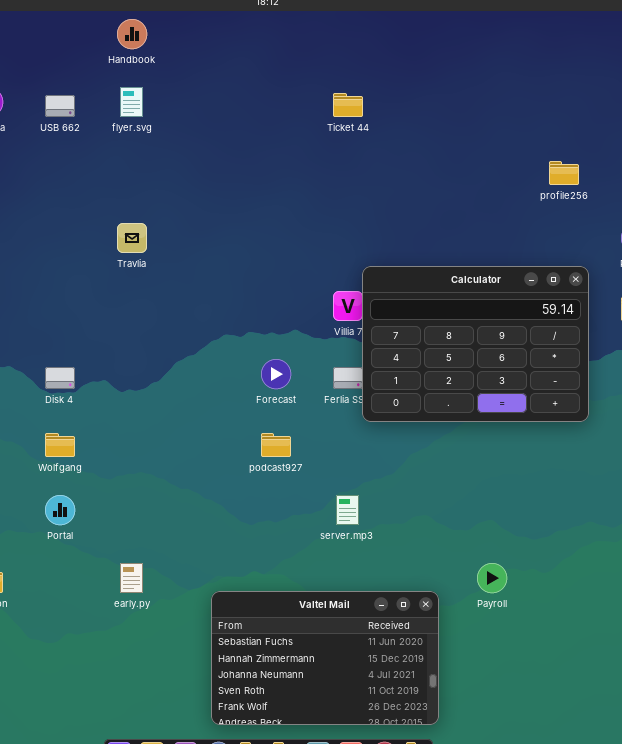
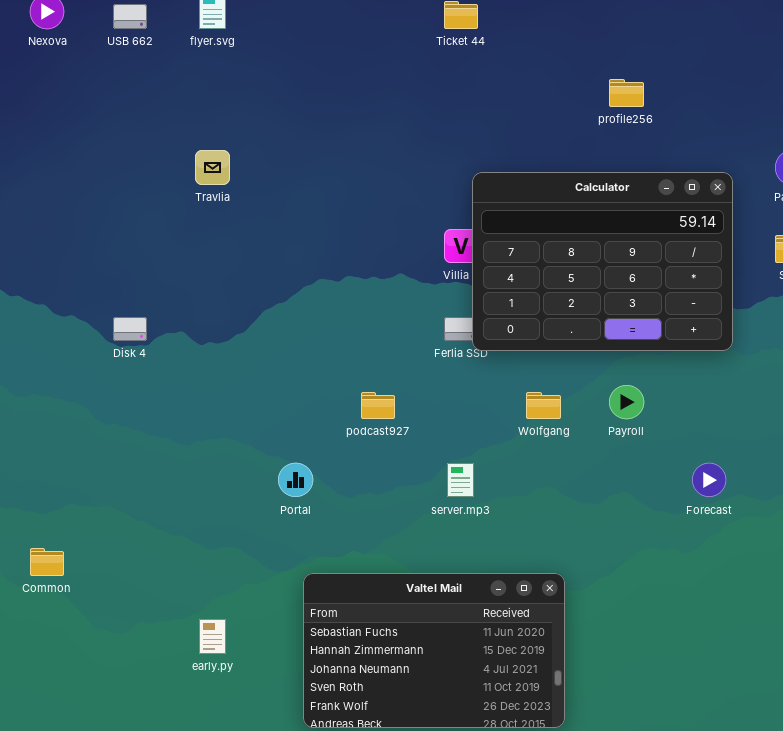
profile256: [549,161,579,185] -> [609,79,644,107], moved
Calculator: [362,266,589,422] -> [472,172,733,351], moved
Forecast: [261,359,291,389] -> [692,463,726,497], moved
Wolfgang: [45,433,75,457] -> [526,392,561,419], moved
Portal: [45,495,75,525] -> [278,463,313,497], moved
early.py: [120,563,143,593] -> [199,619,226,654], moved
Payroll: [477,563,507,593] -> [609,385,644,419], moved

